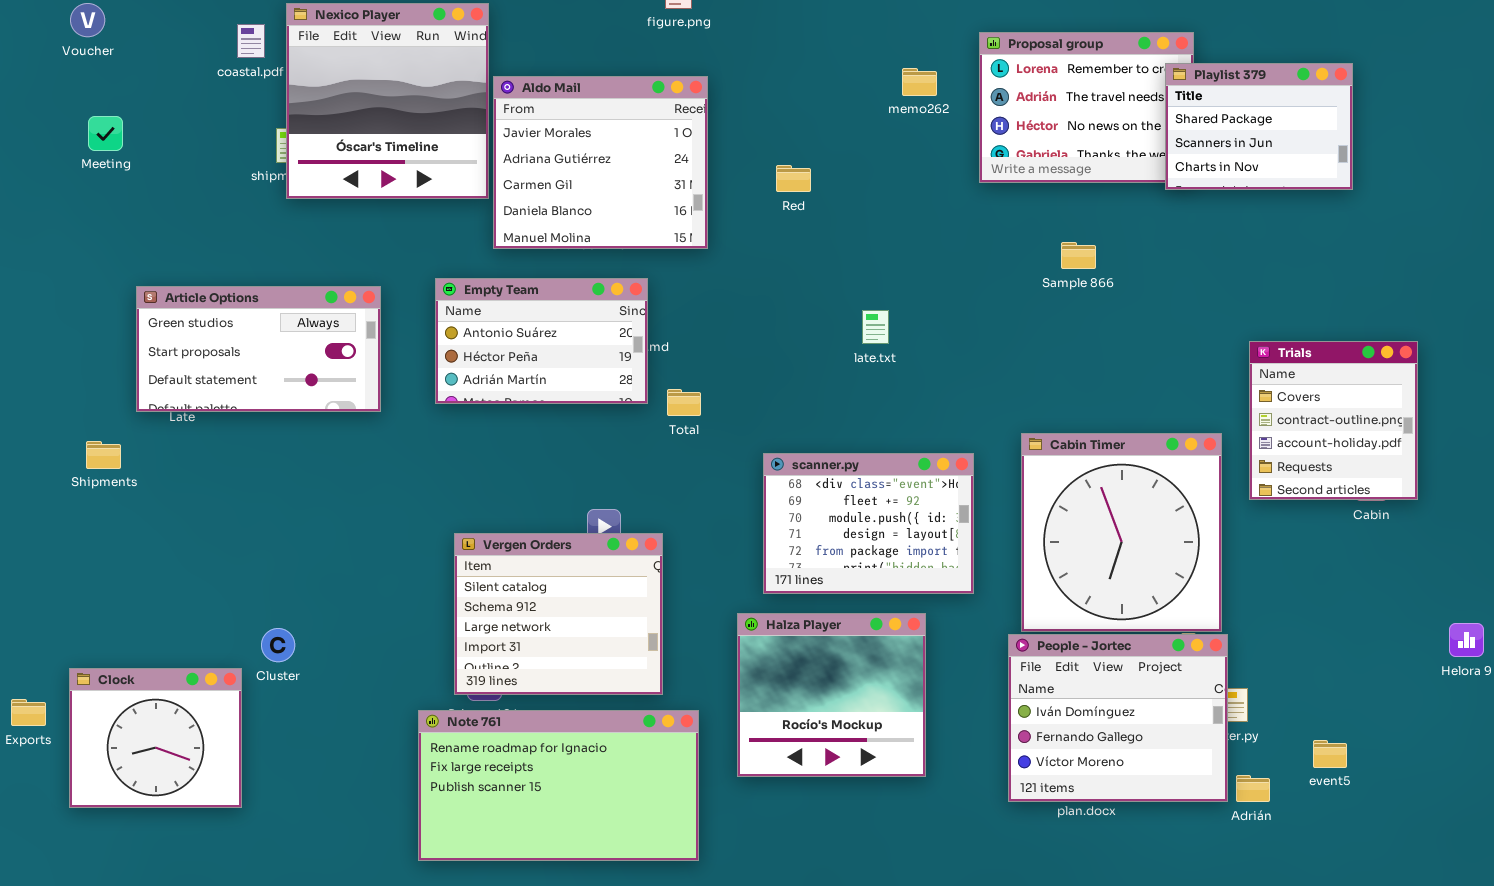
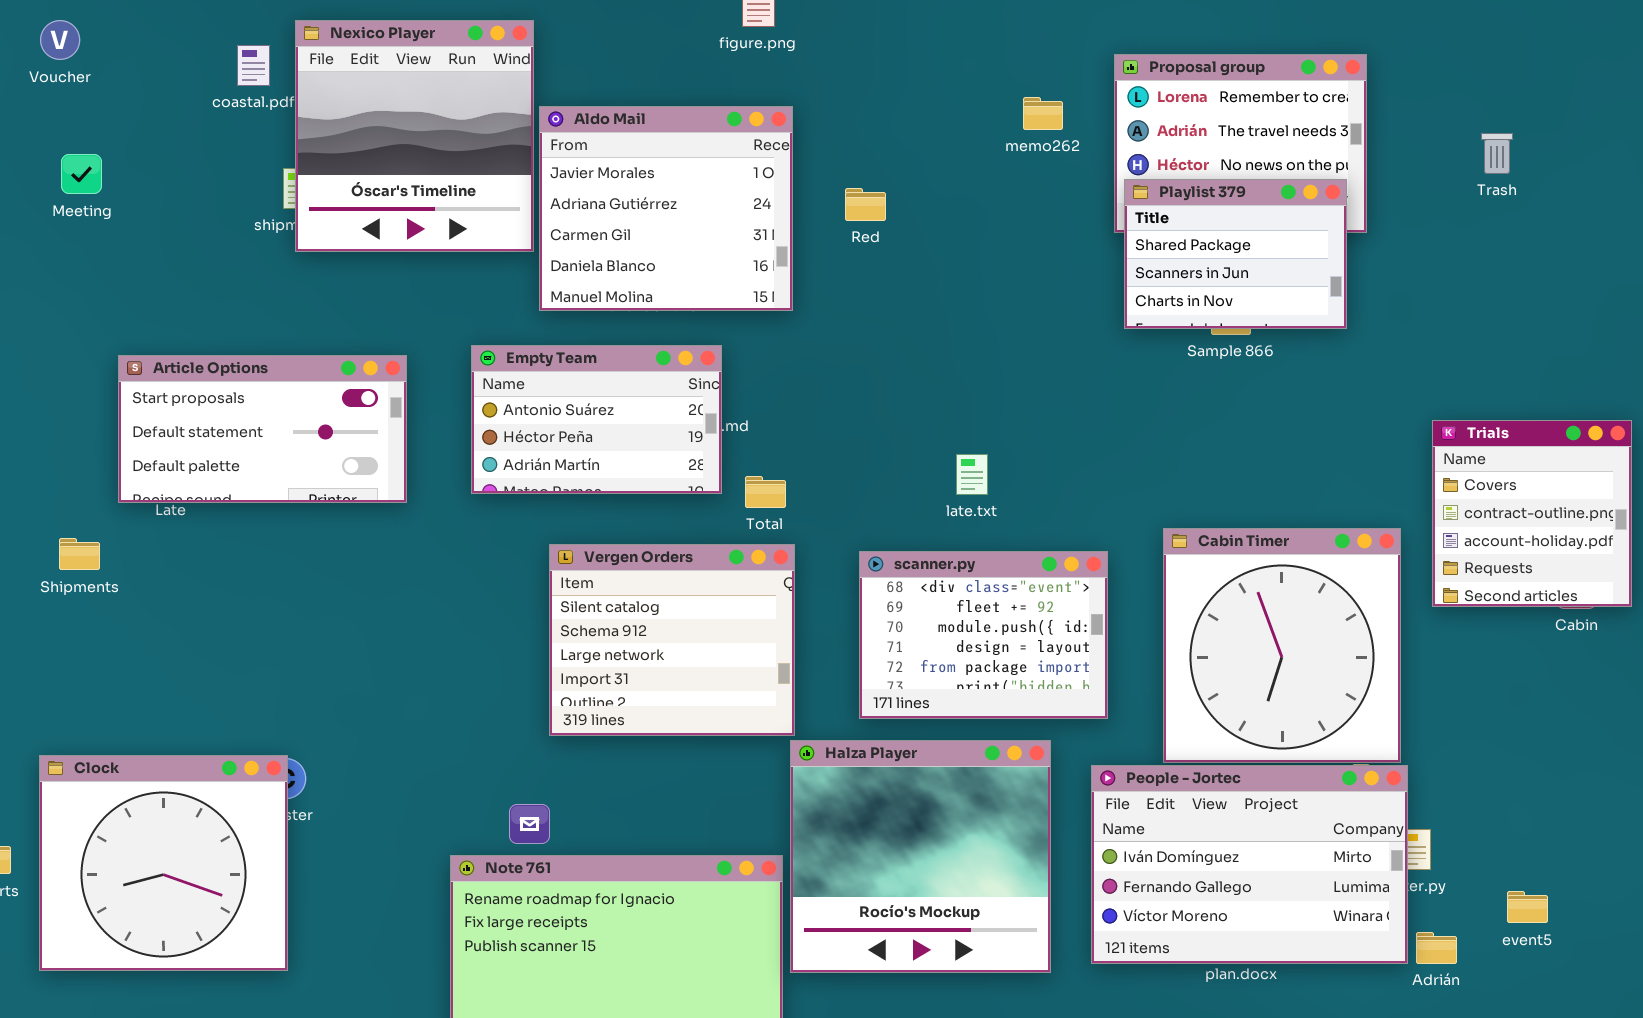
Playlist 379: [1165,63,1353,190] -> [1124,179,1347,329], moved
Red: [776,165,811,192] -> [845,188,886,221], moved
Article Options: [136,286,381,412] -> [118,355,407,503], scrolled down 1 row
late.txt: [862,310,889,344] -> [956,454,988,495], moved
Vergen Orders: [454,533,663,695] -> [549,544,795,736], moved
Halza Player: [737,613,926,777] -> [790,740,1051,973], resized
People - Jortec: [1008,634,1228,802] -> [1091,765,1408,964], resized
Clock: [69,668,242,808] -> [39,755,288,971], resized

